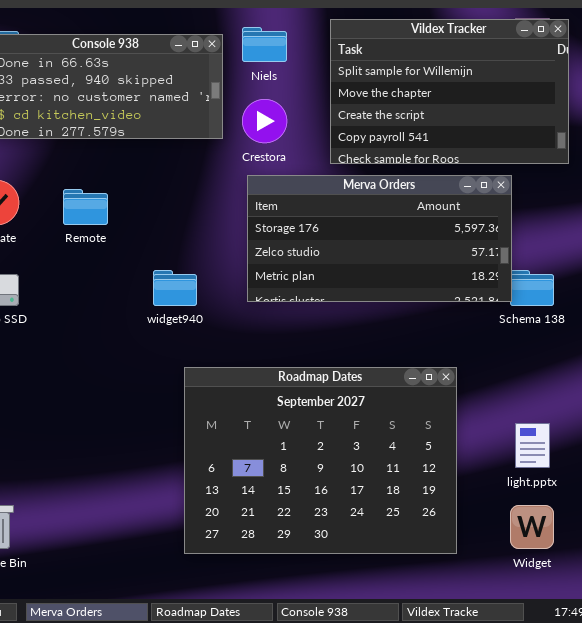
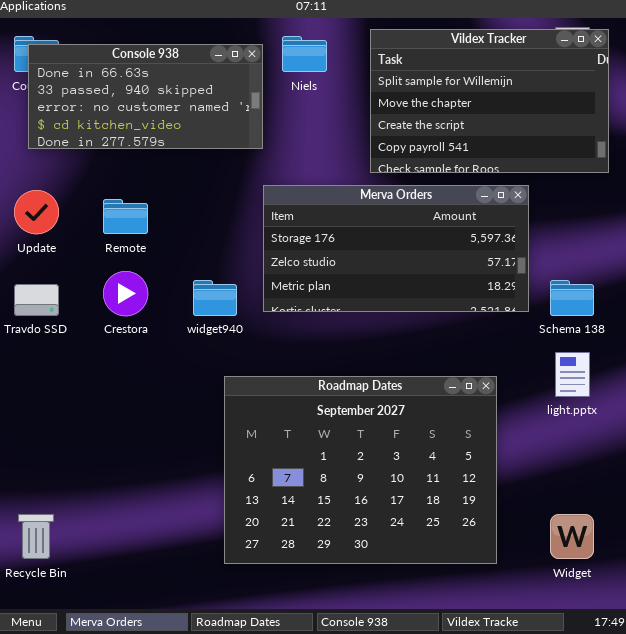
Crestora: [242,99,287,143] -> [103,271,148,316], moved
Merva Orders: [247,175,512,302] -> [263,185,529,312], moved
light.pptx: [515,423,550,468] -> [555,352,590,397], moved

